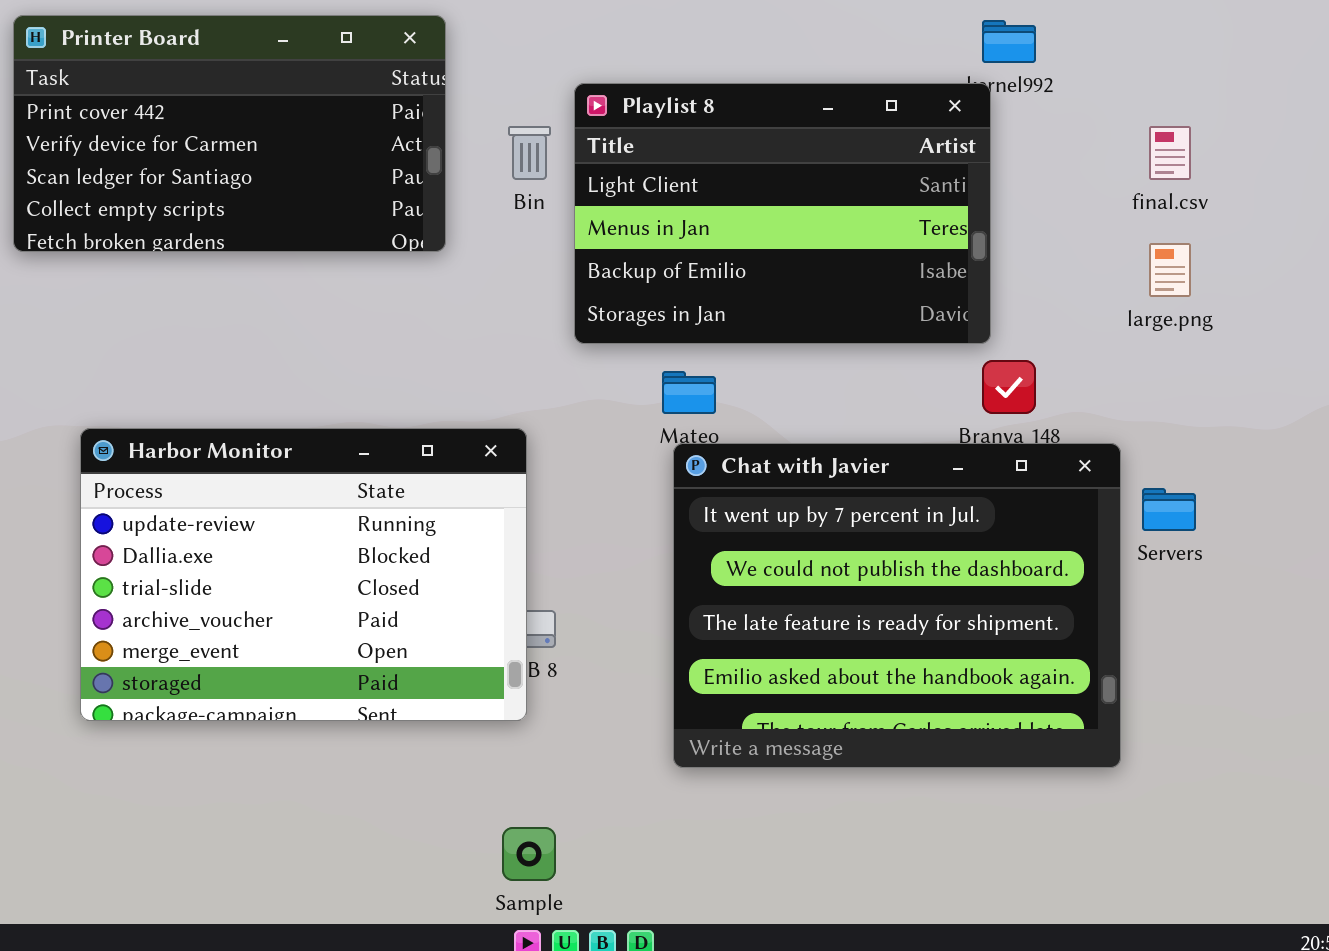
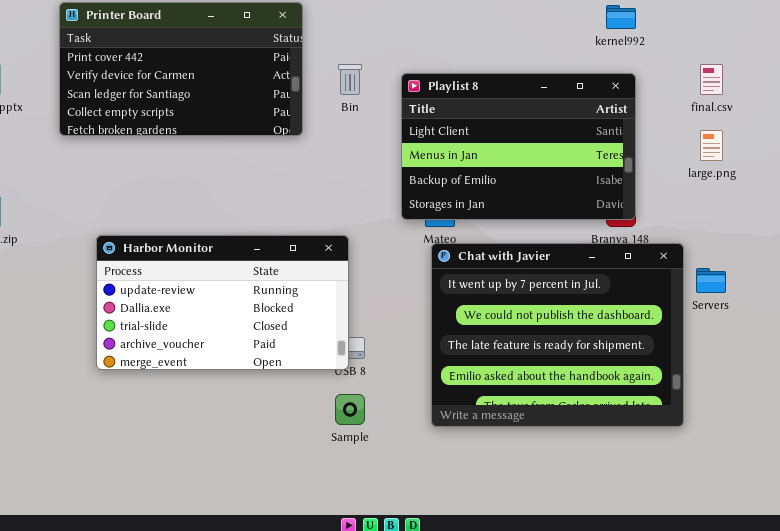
Playlist 8: [574,83,991,344] -> [401,73,636,220], moved
Harbor Monitor: [80,428,527,721] -> [96,235,349,370], resized
Sample: [502,827,556,881] -> [335,394,365,425], moved

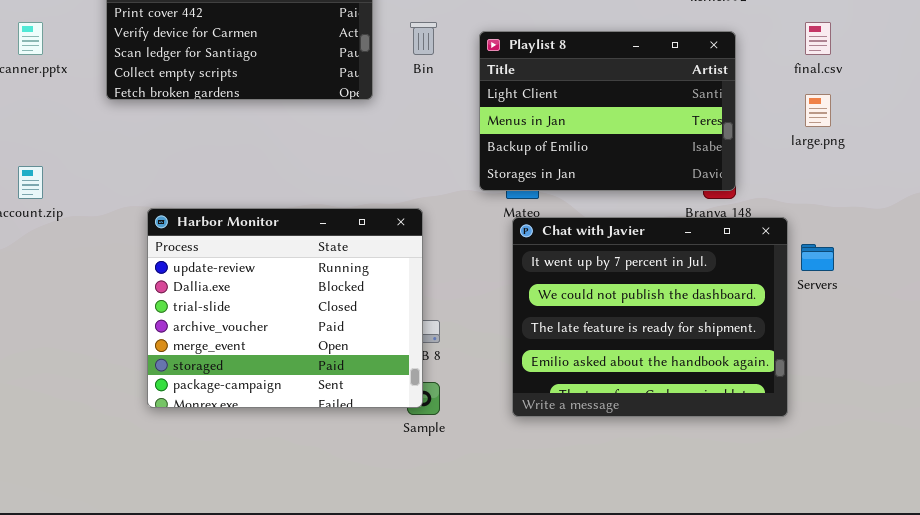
Harbor Monitor: [96,235,349,370] -> [147,208,423,408], resized

